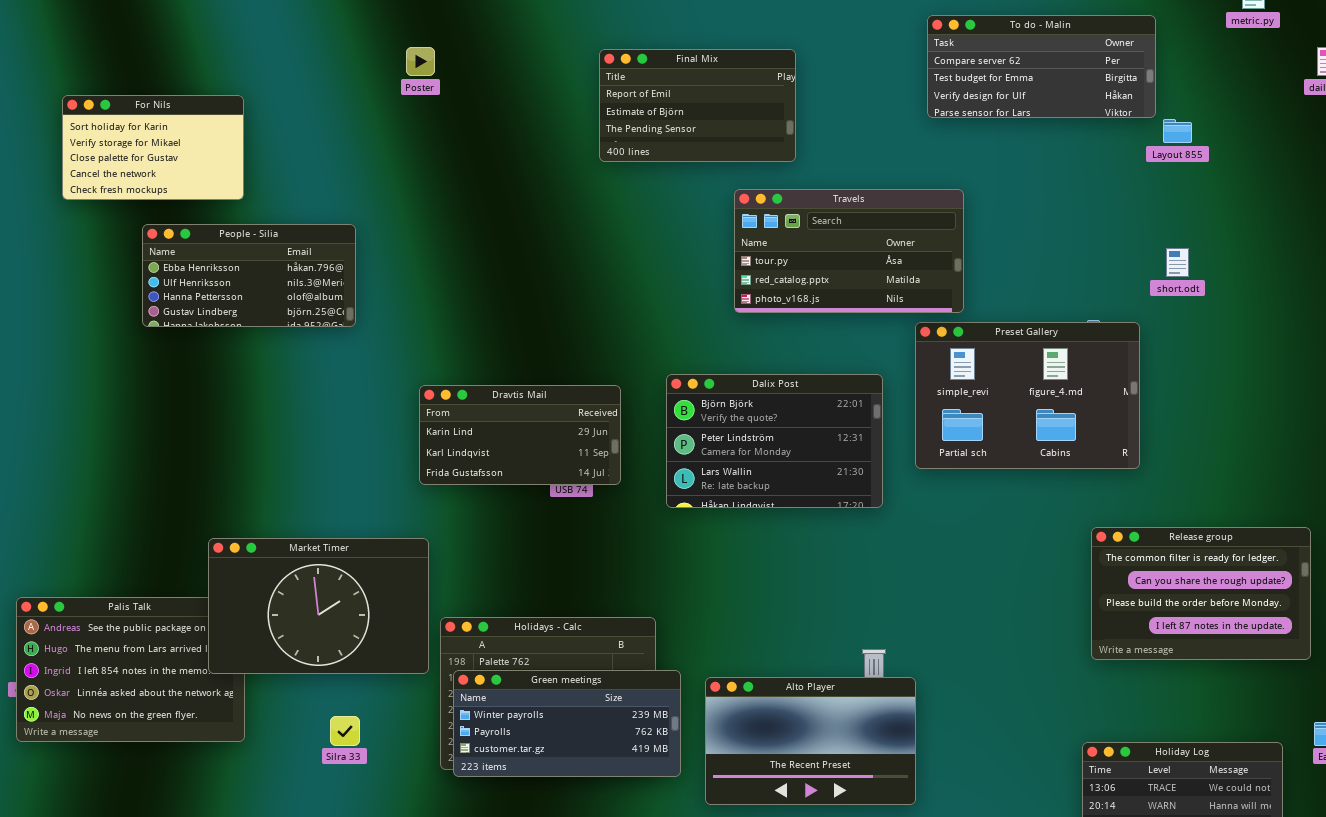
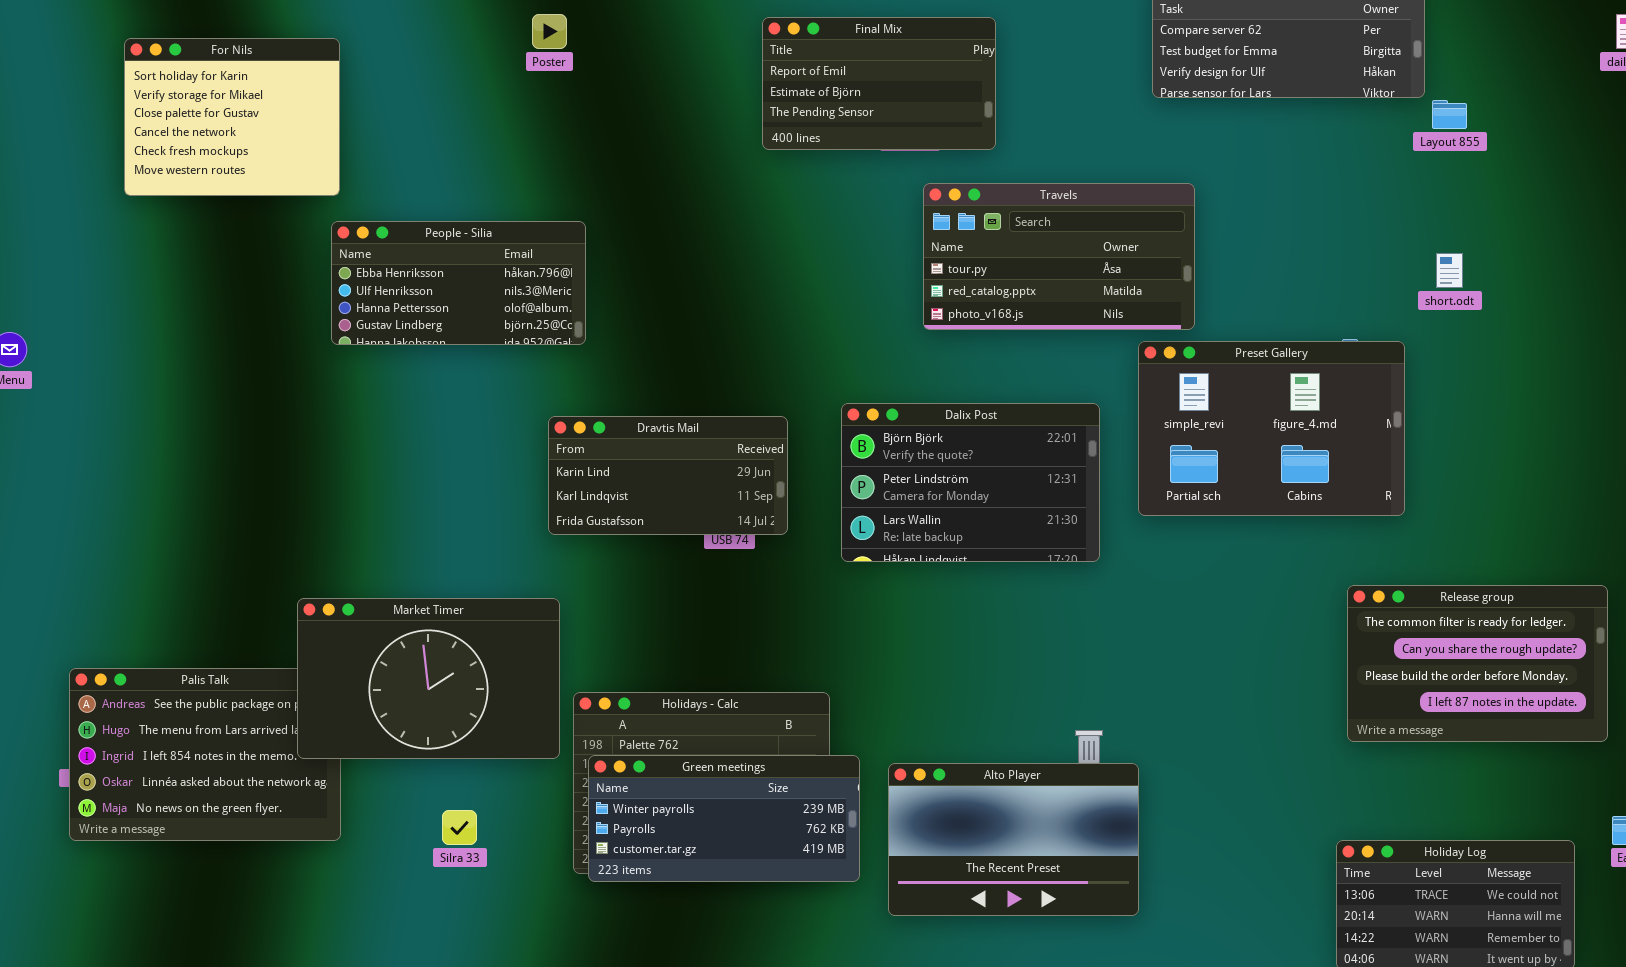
For Nils: [62,95,244,200] -> [124,38,340,196], resized
People - Silia: [142,224,356,327] -> [331,221,586,345], moved

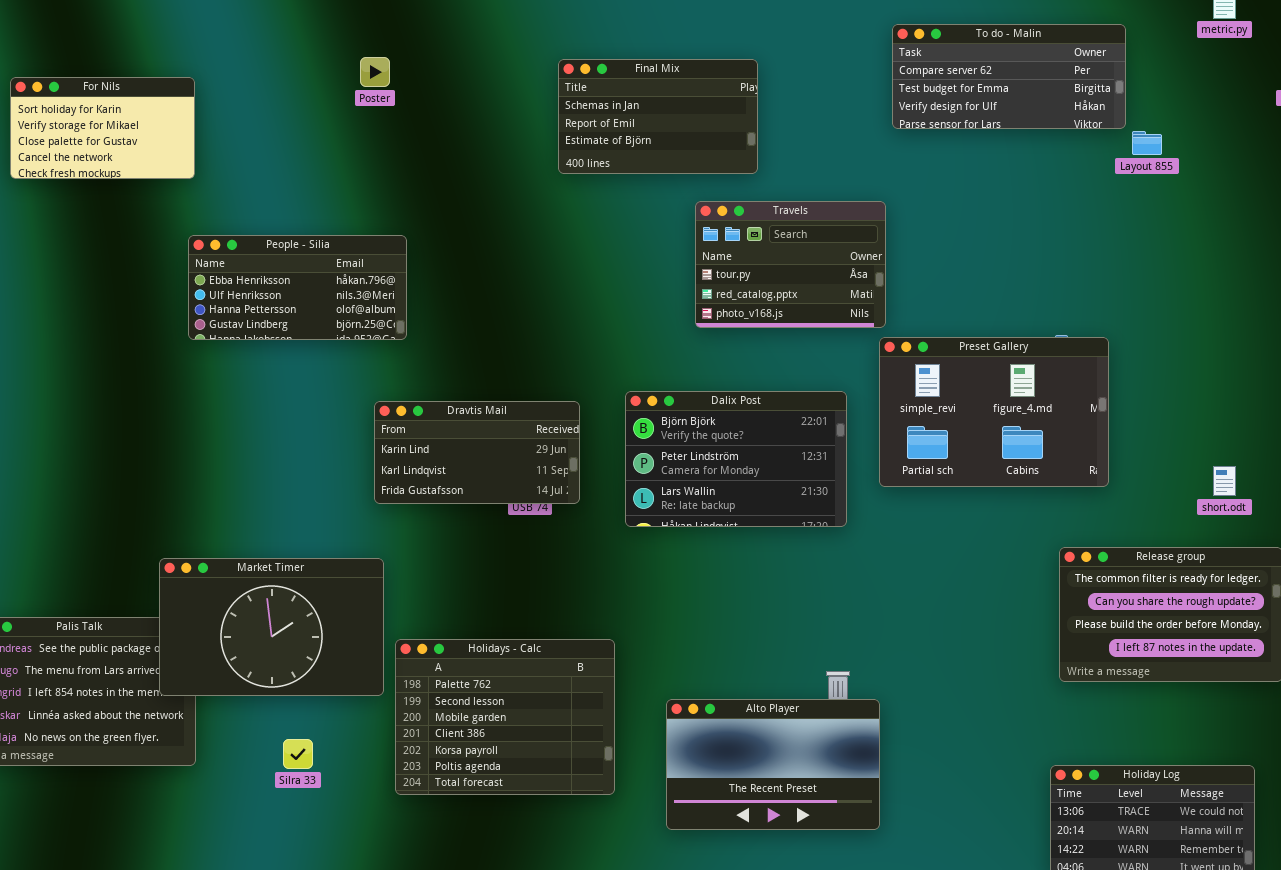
Final Mix: [762,17,996,150] -> [558,59,758,174], scrolled up 1 row
For Nils: [124,38,340,196] -> [10,77,195,179], resized
Travels: [923,183,1195,330] -> [695,201,886,328], resized
short.odt: [1436,253,1463,288] -> [1213,466,1236,496], moved
Green meetings: [588,755,860,882] -> none, closed

